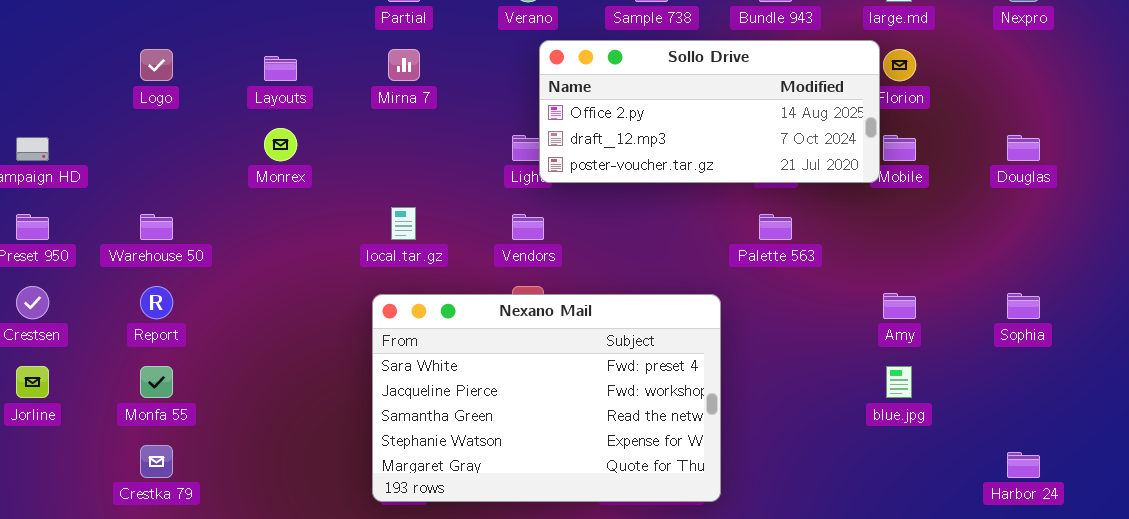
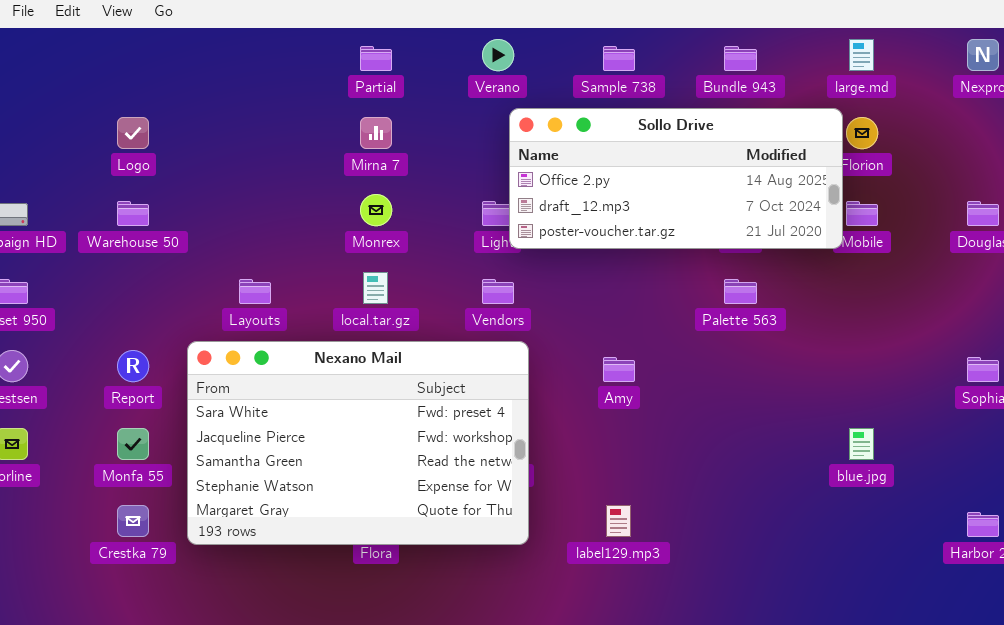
Layouts: [264,56,297,81] -> [239,279,271,304], moved
Monrex: [264,128,297,161] -> [360,194,392,226], moved
Warehouse 50: [140,214,173,240] -> [117,201,149,226], moved
Amy: [883,293,916,319] -> [603,357,635,382], moved
Nexano Mail: [372,294,721,502] -> [187,341,529,545], moved

